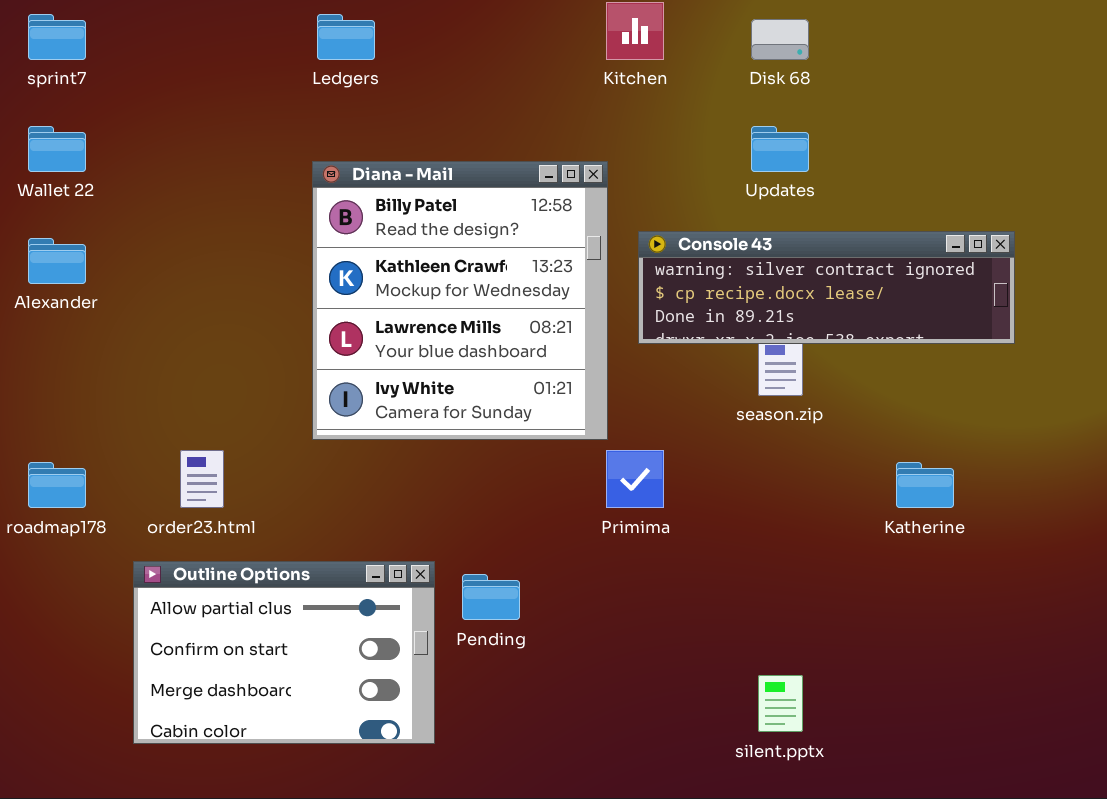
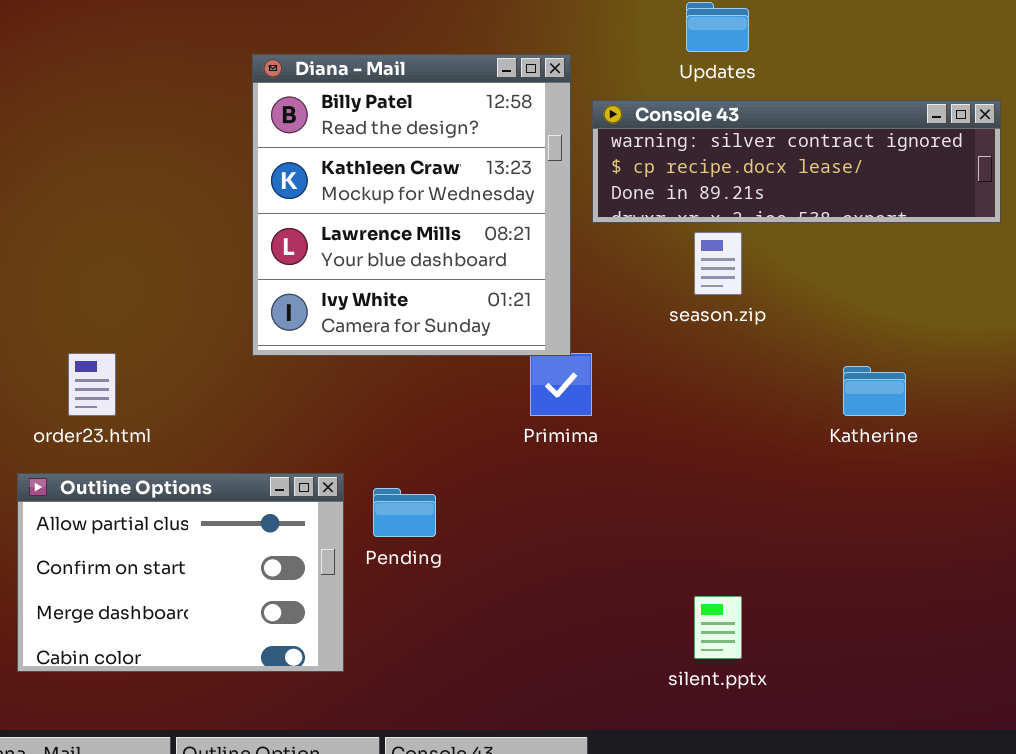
Diana - Mail: [312,161,608,440] -> [252,54,571,356], moved
Console 43: [638,231,1015,344] -> [592,100,1001,223], moved

